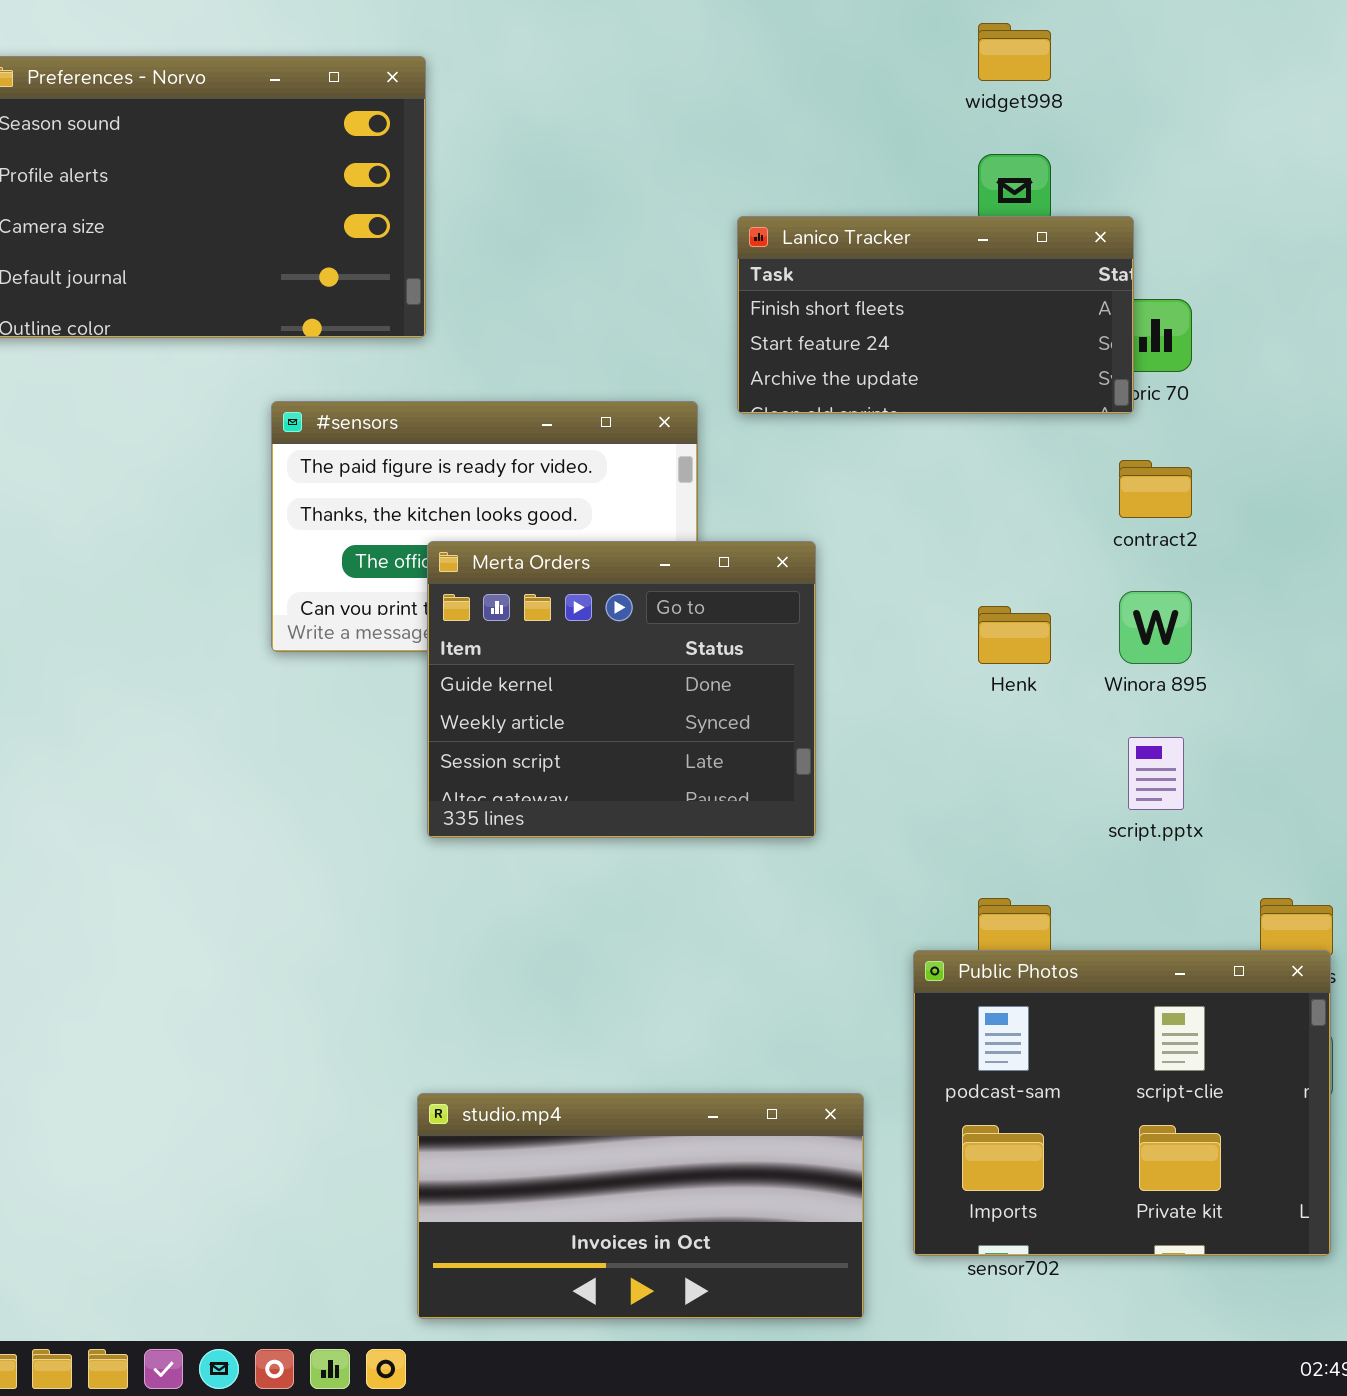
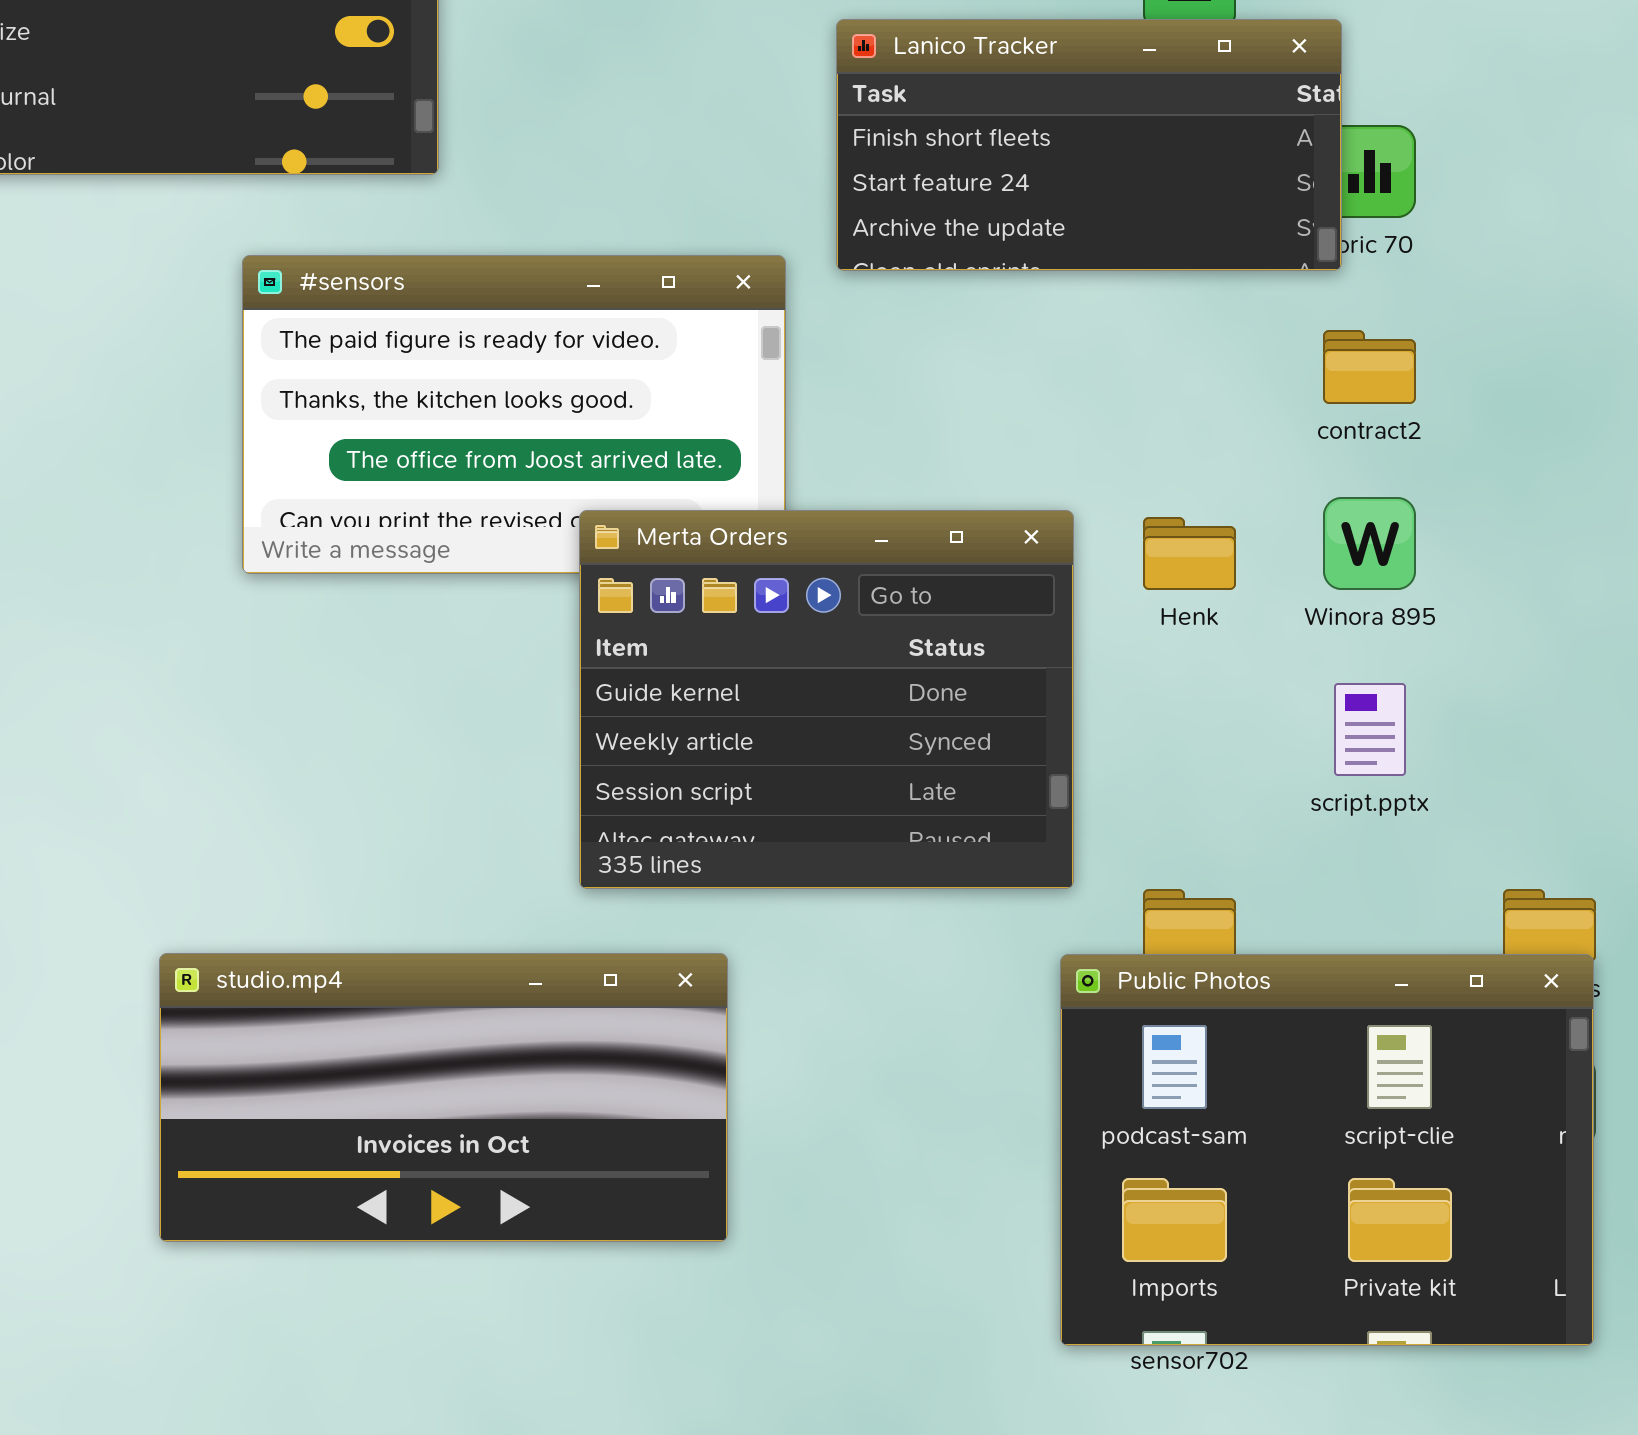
Merta Orders: [427,541,816,838] -> [579,510,1074,889], moved
studio.mp4: [417,1093,864,1319] -> [159,953,728,1242], moved

